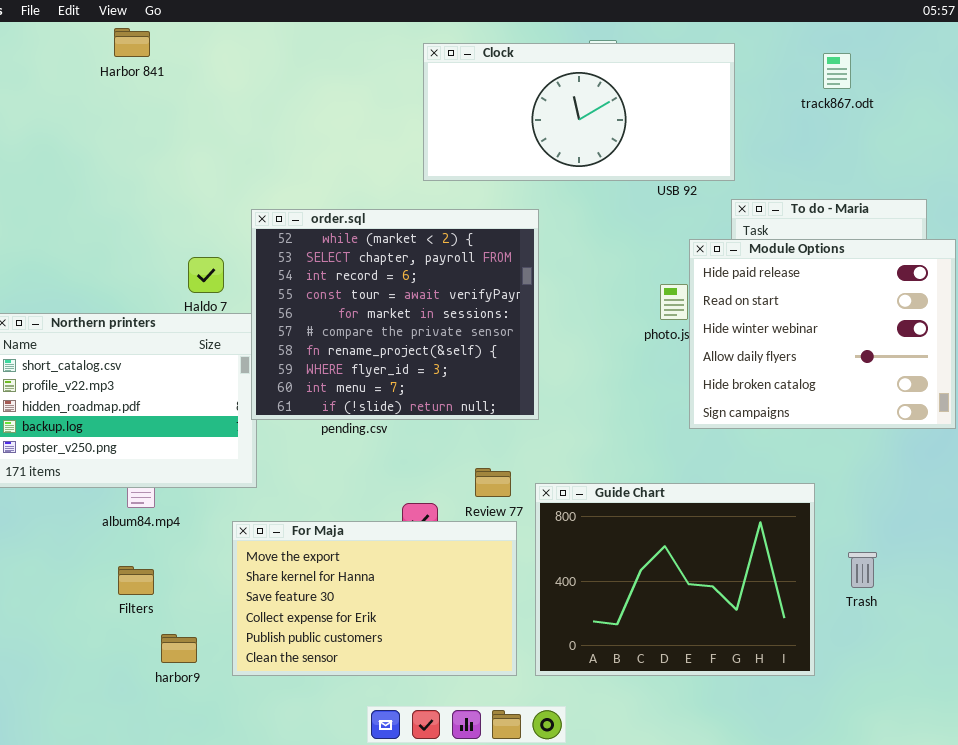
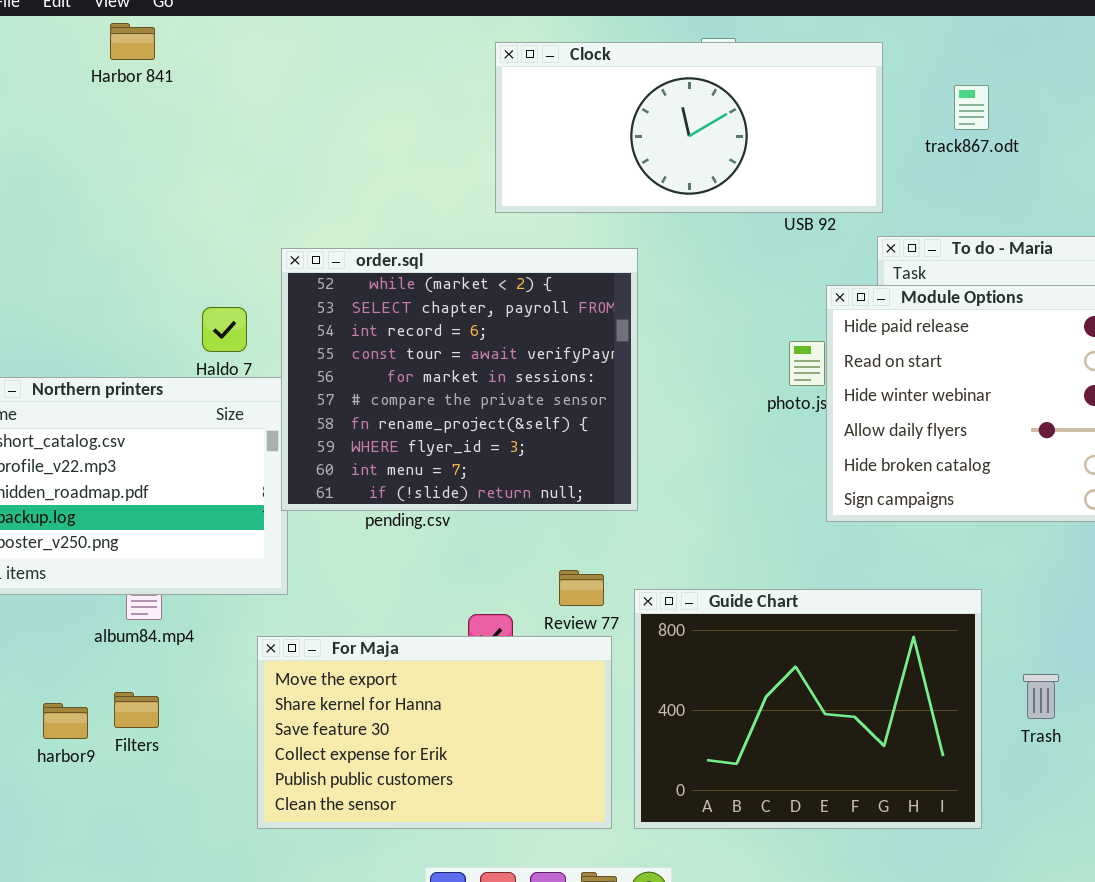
track867.odt: [823,53,851,89] -> [954,85,989,130], moved
harbor9: [161,634,197,663] -> [43,703,88,739], moved

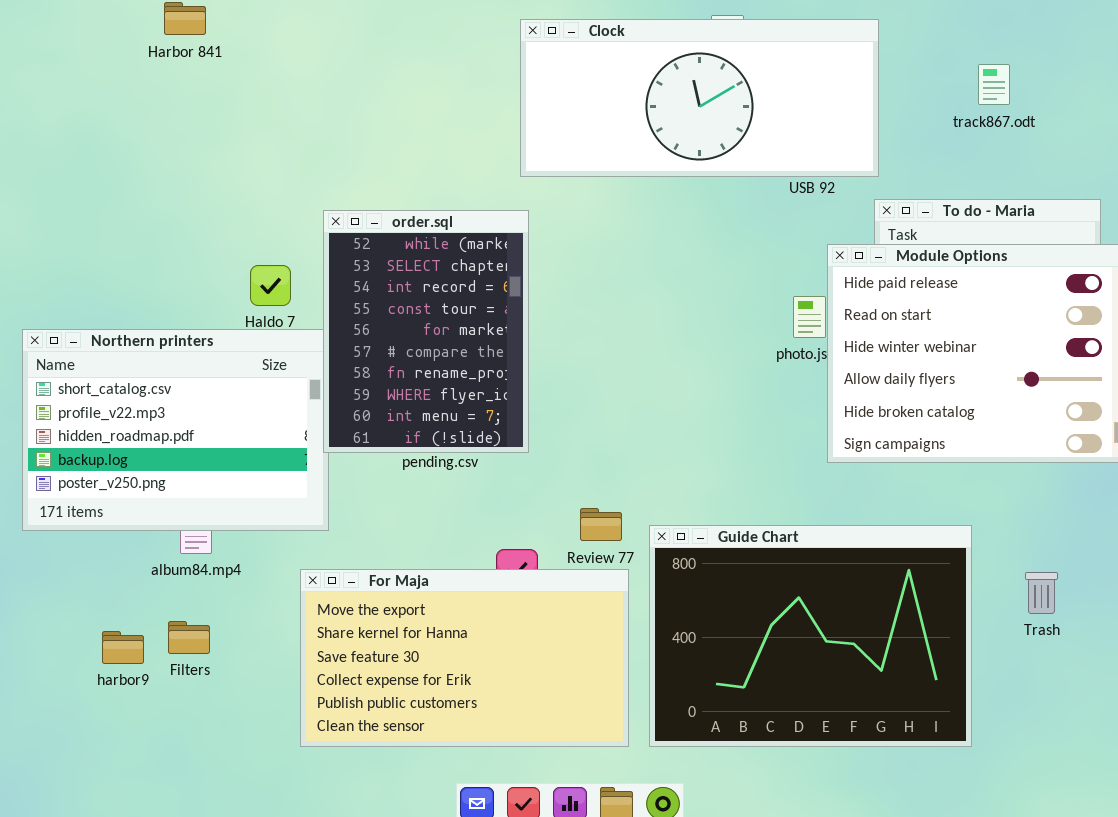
track867.odt: [954,85,989,130] -> [978,64,1010,105], moved
order.sql: [281,248,638,511] -> [323,210,529,453], resized
Trash: [1023,674,1059,719] -> [1025,572,1058,614], moved

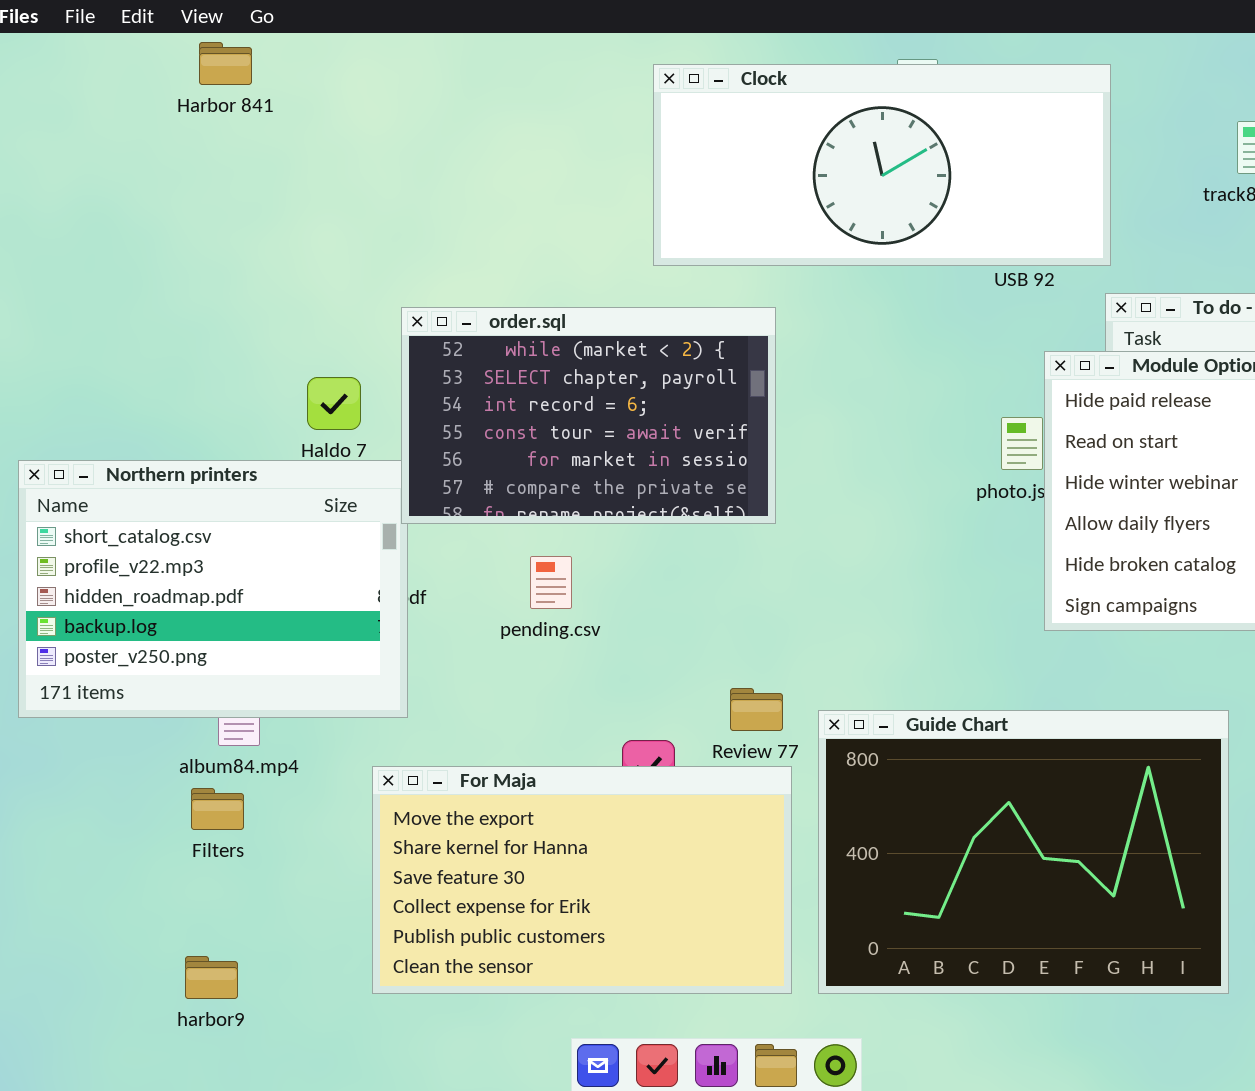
order.sql: [323,210,529,453] -> [401,307,776,524], resized
Filters: [168,621,210,654] -> [191,788,244,830], moved
harbor9: [102,631,144,664] -> [185,956,238,999], moved

